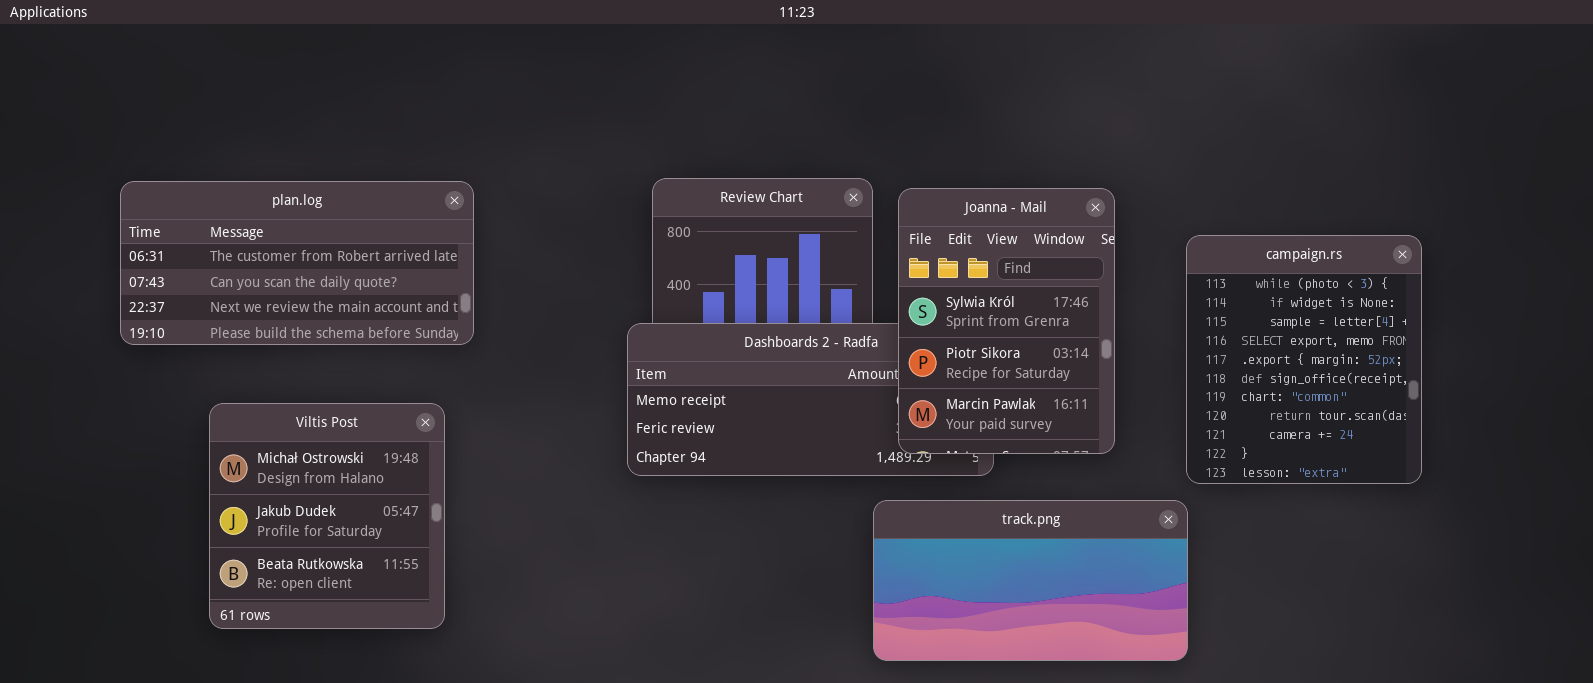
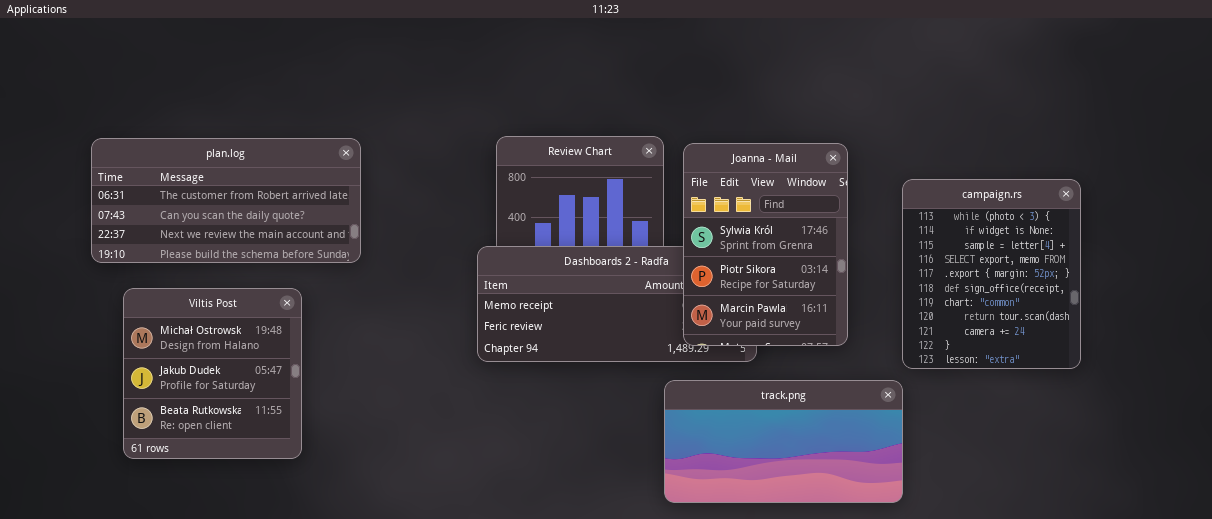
Viltis Post: [209,403,445,629] -> [123,288,302,459], moved

